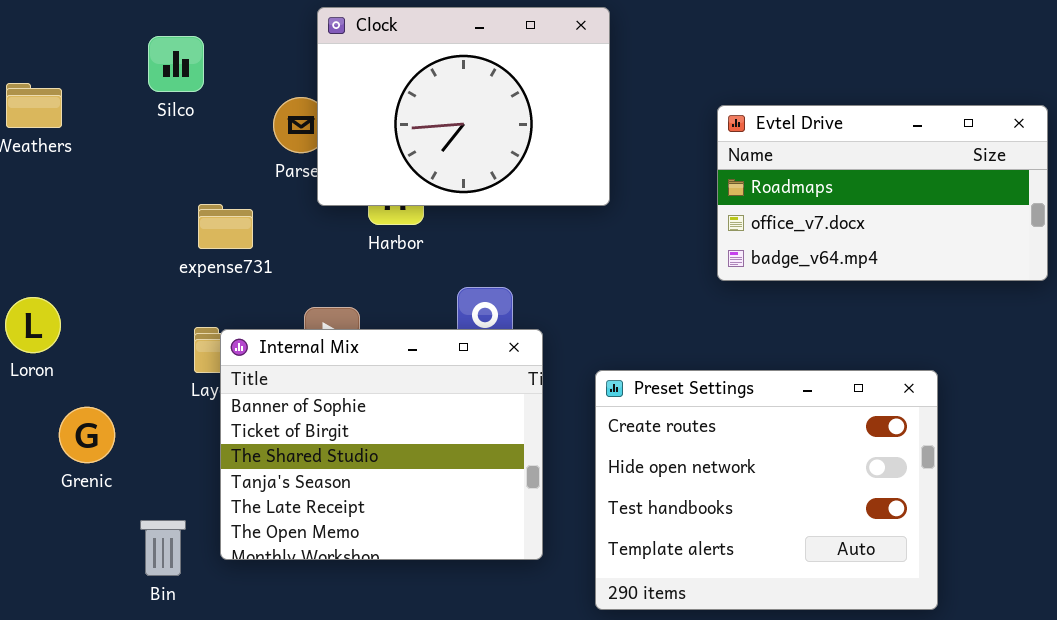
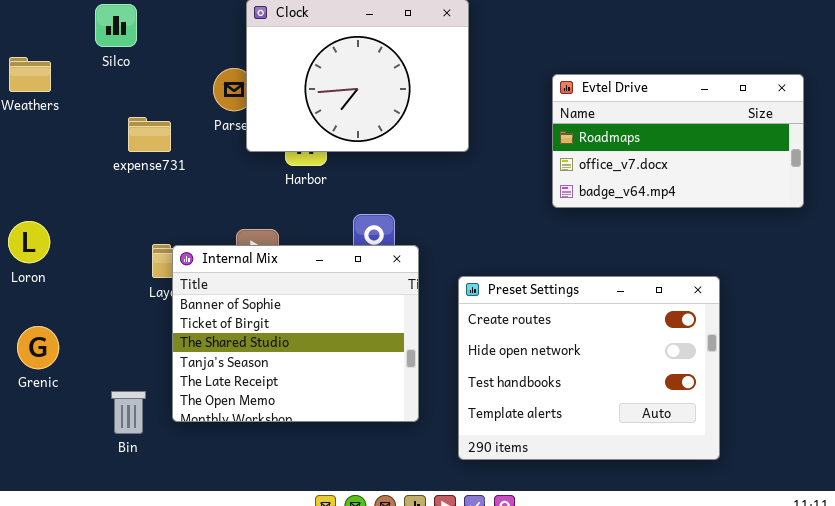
Silco: [148,36,204,92] -> [95,4,137,47], moved
expense731: [198,204,253,249] -> [128,117,171,152], moved
Grenic: [59,407,115,463] -> [17,326,59,369], moved

